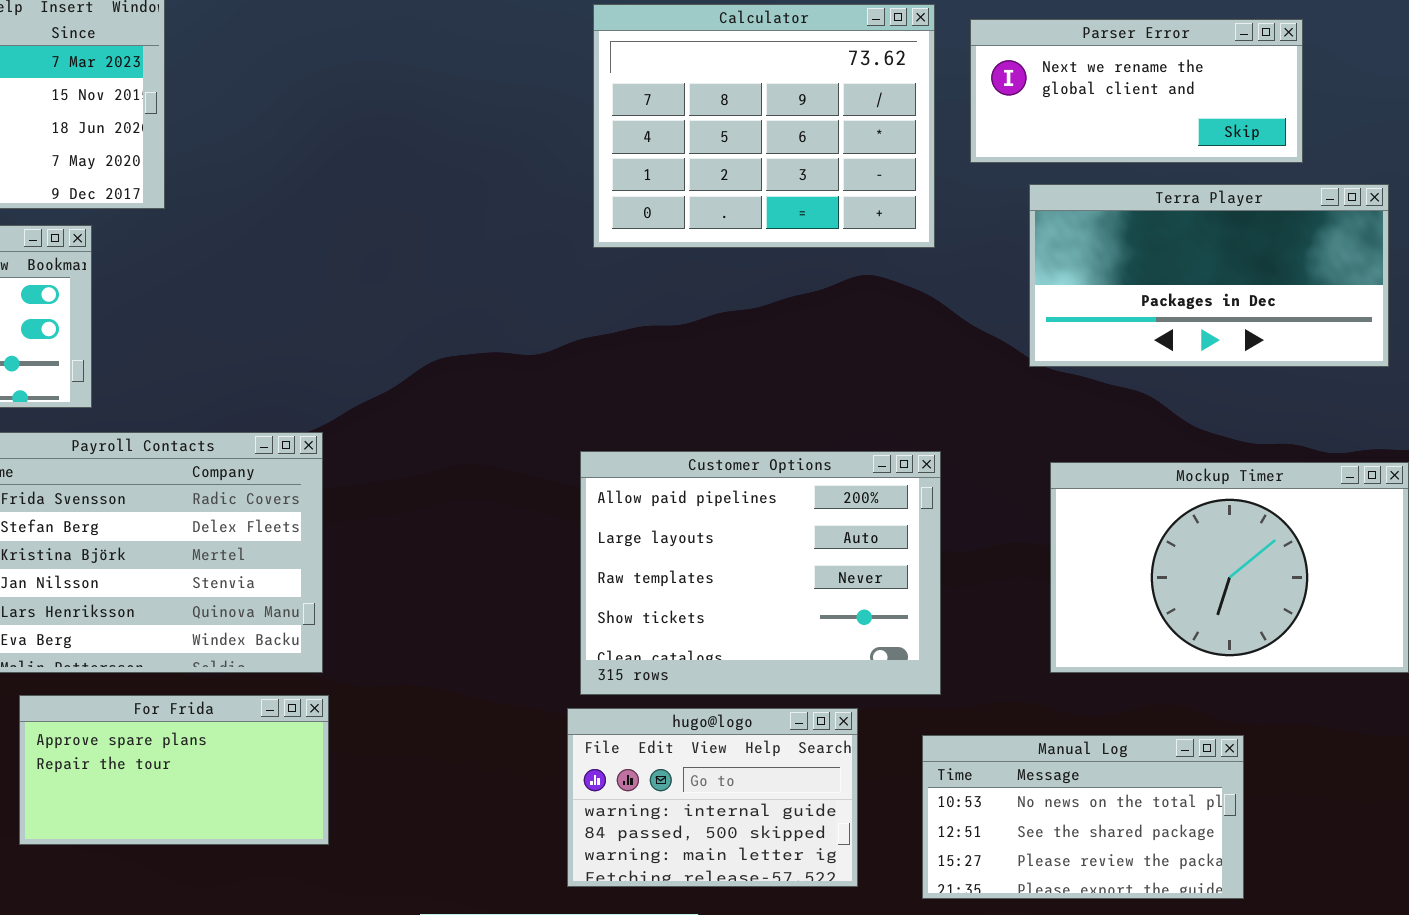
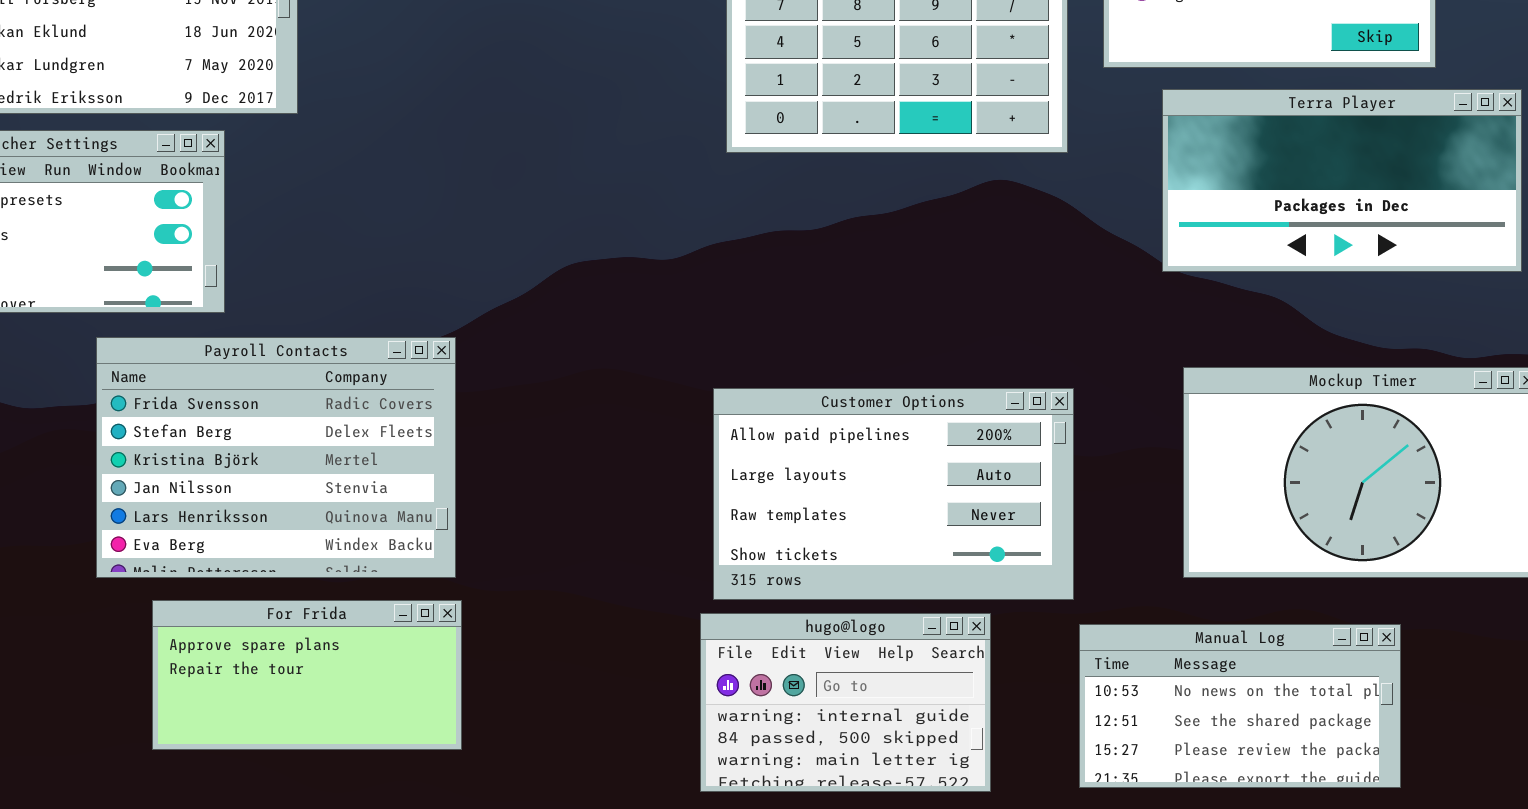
Customer Options: [580,451,941,695] -> [713,388,1074,600], resized
Manual Log: [922,735,1244,899] -> [1079,624,1401,788], moved

